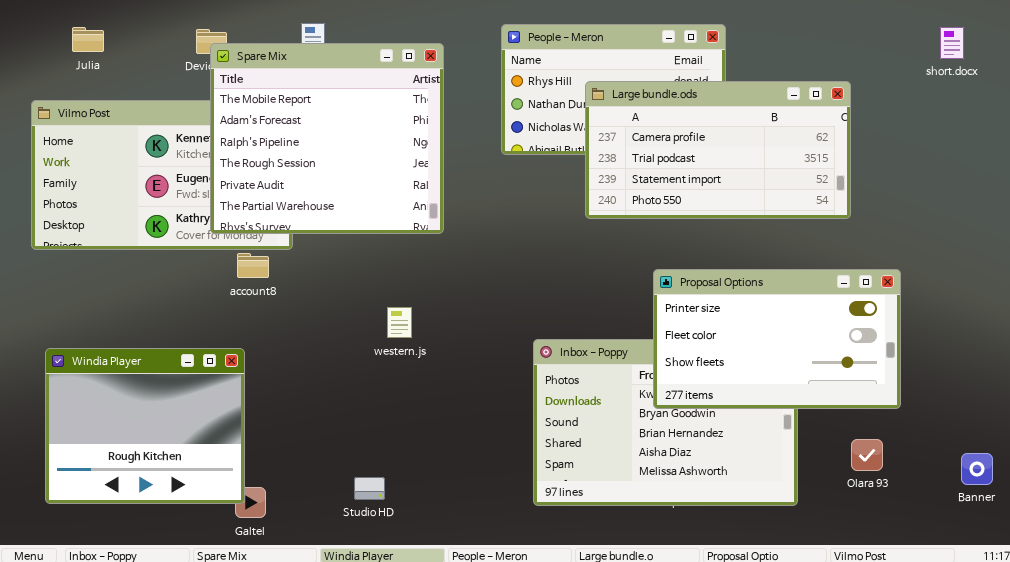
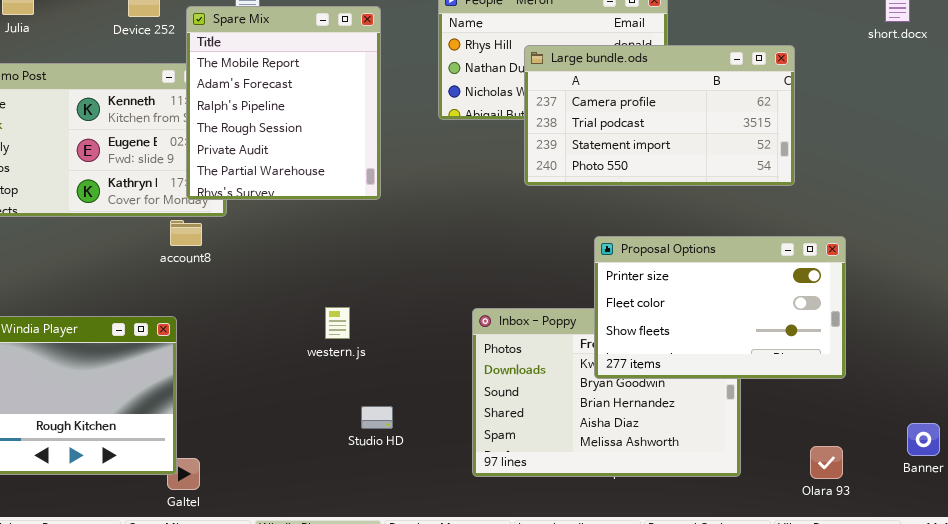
Spare Mix: [210,43,444,234] -> [186,6,381,200], resized
western.js: [387,307,412,338] -> [325,307,350,339], moved
Olara 93: [851,439,883,471] -> [810,446,843,479], moved
Studio HD: [354,477,385,500] -> [361,406,393,429], moved

